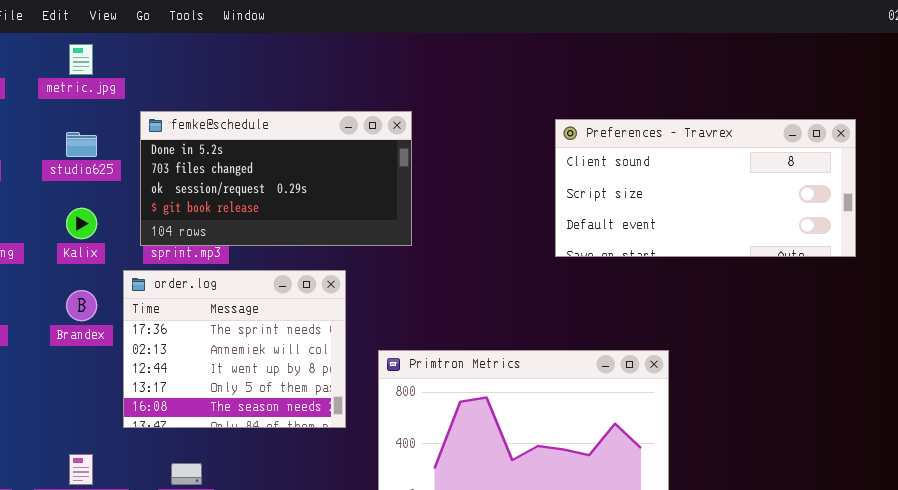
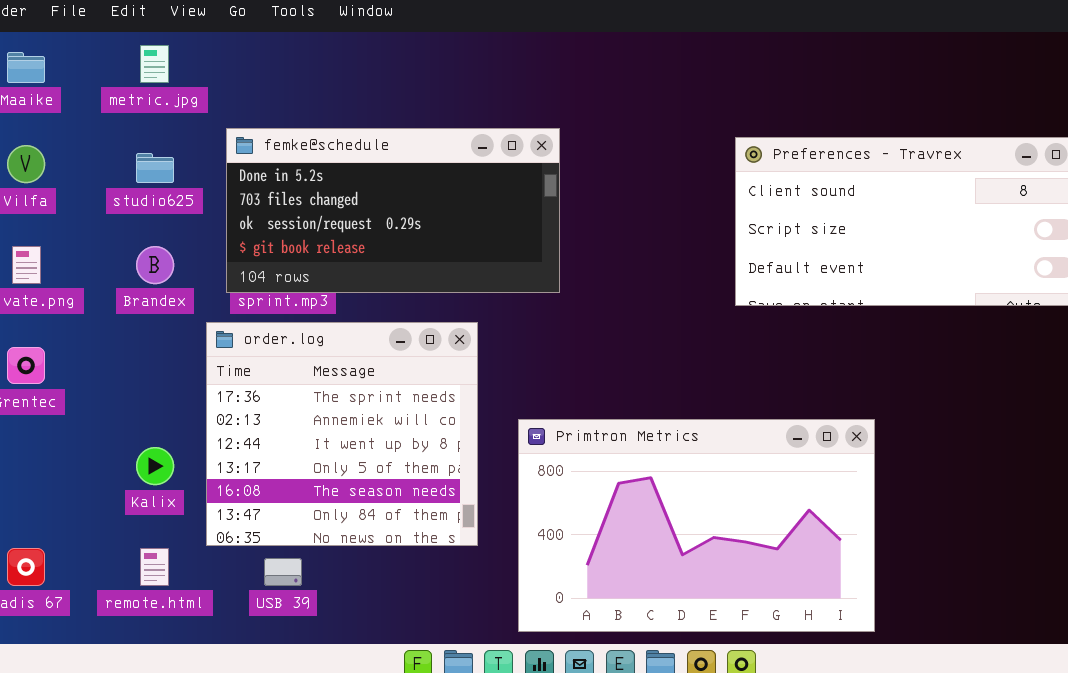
Kalix: [66,208,97,239] -> [136,447,174,485], moved
order.log: [123,270,346,428] -> [206,322,478,546], resized
Brandex: [66,290,97,321] -> [136,246,174,284], moved

